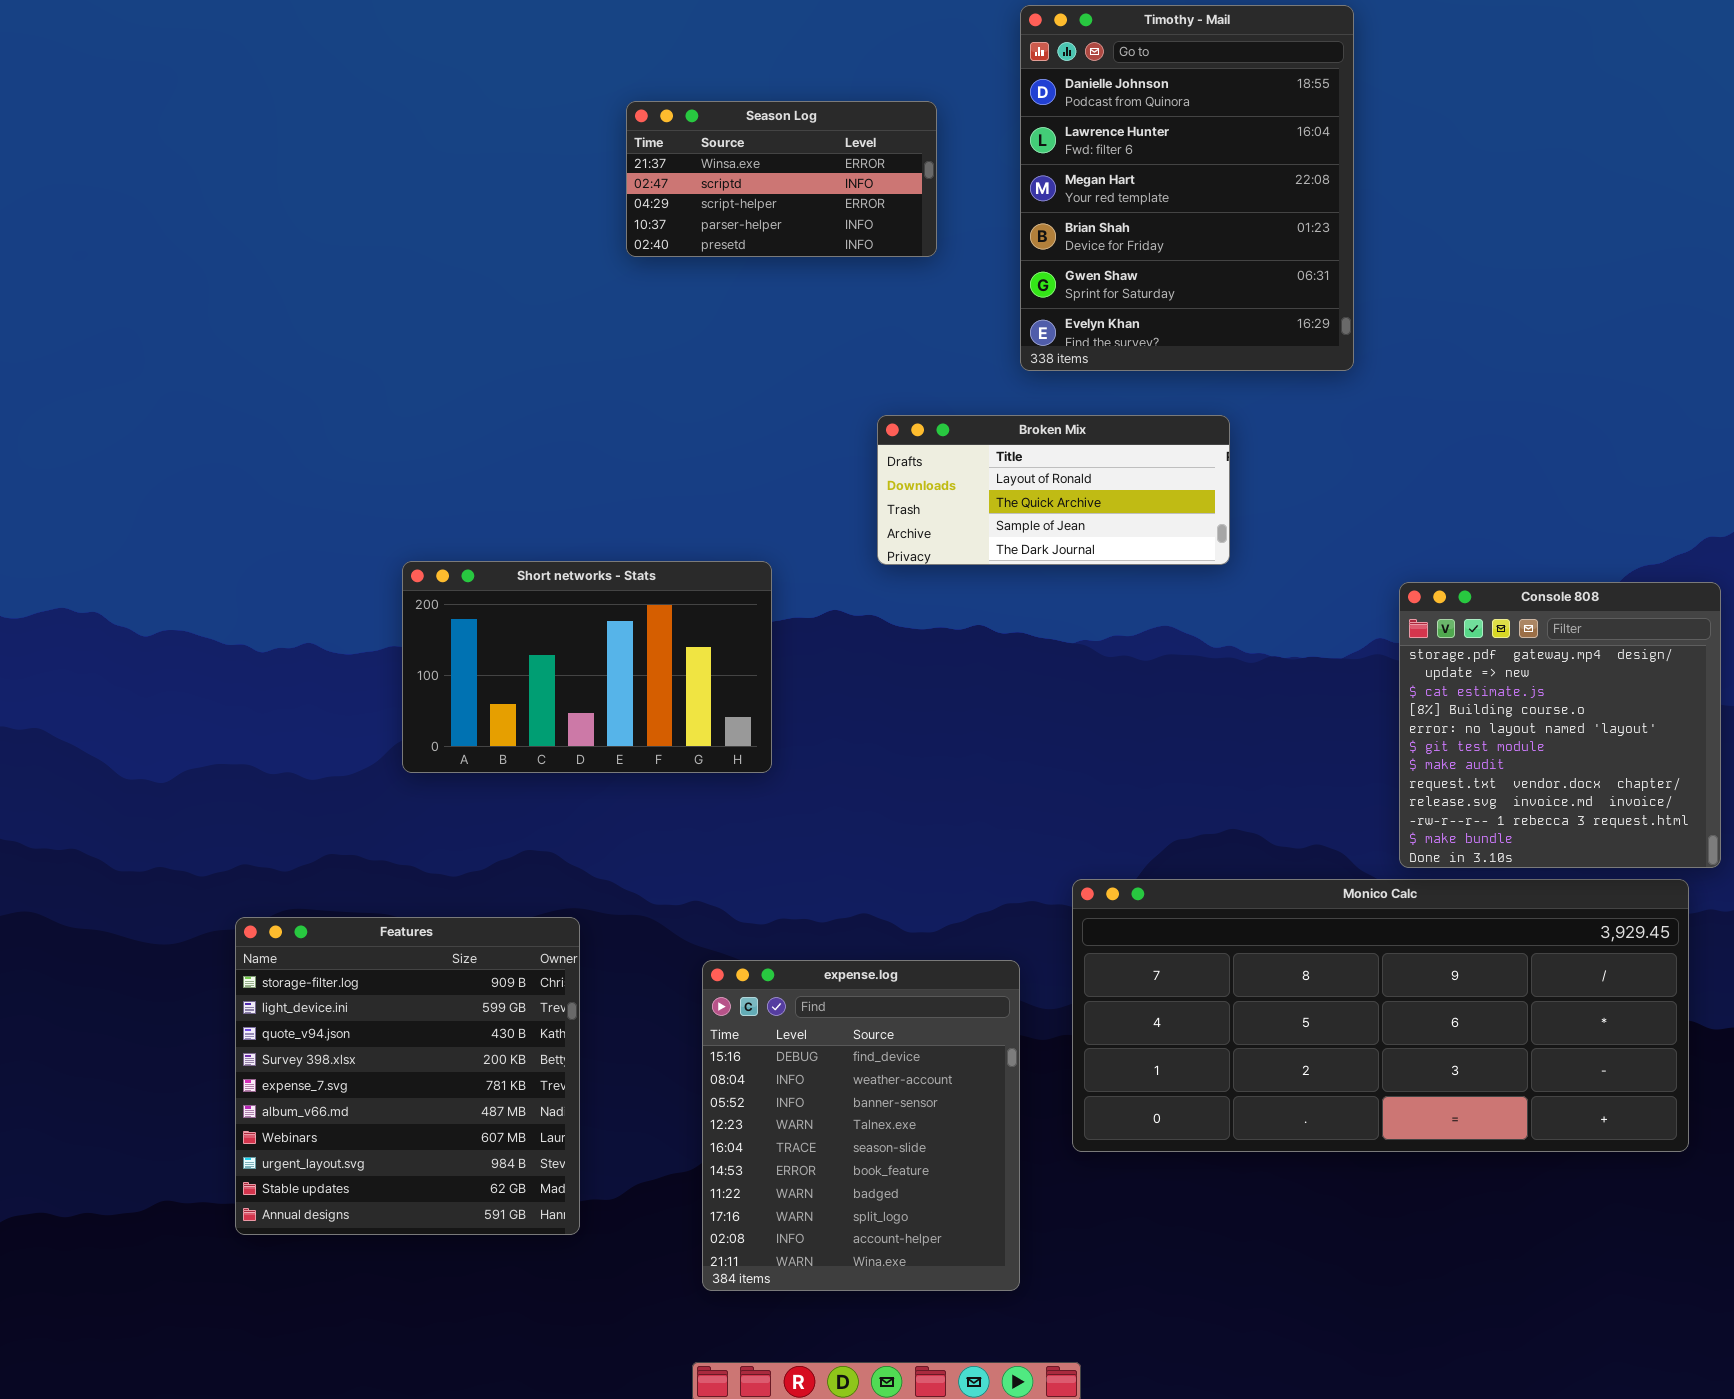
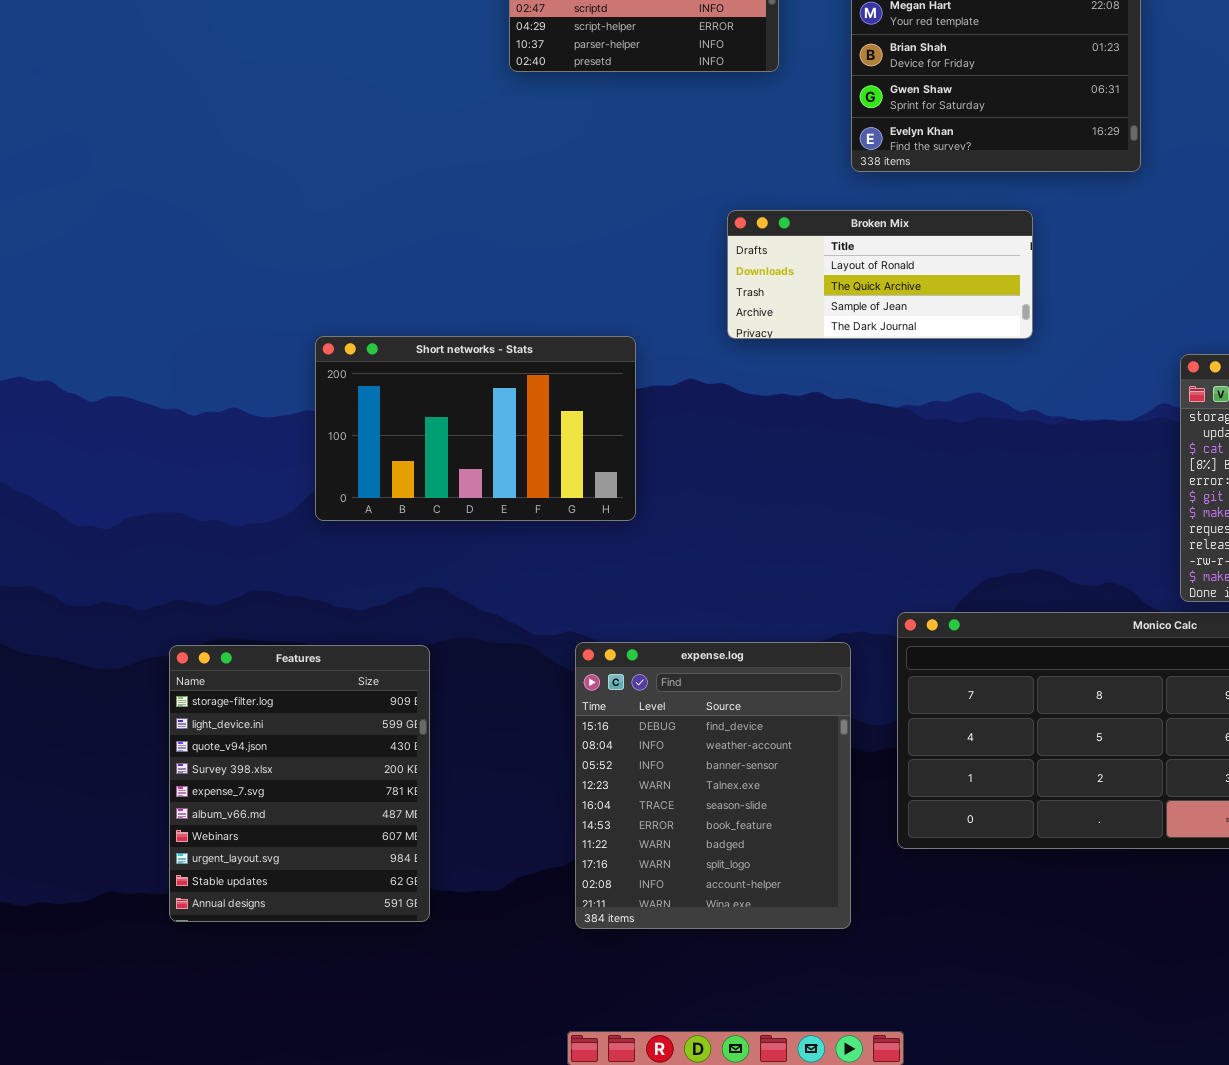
Features: [235,917,580,1235] -> [169,645,430,922], resized
expense.log: [702,960,1020,1291] -> [575,642,851,929], moved

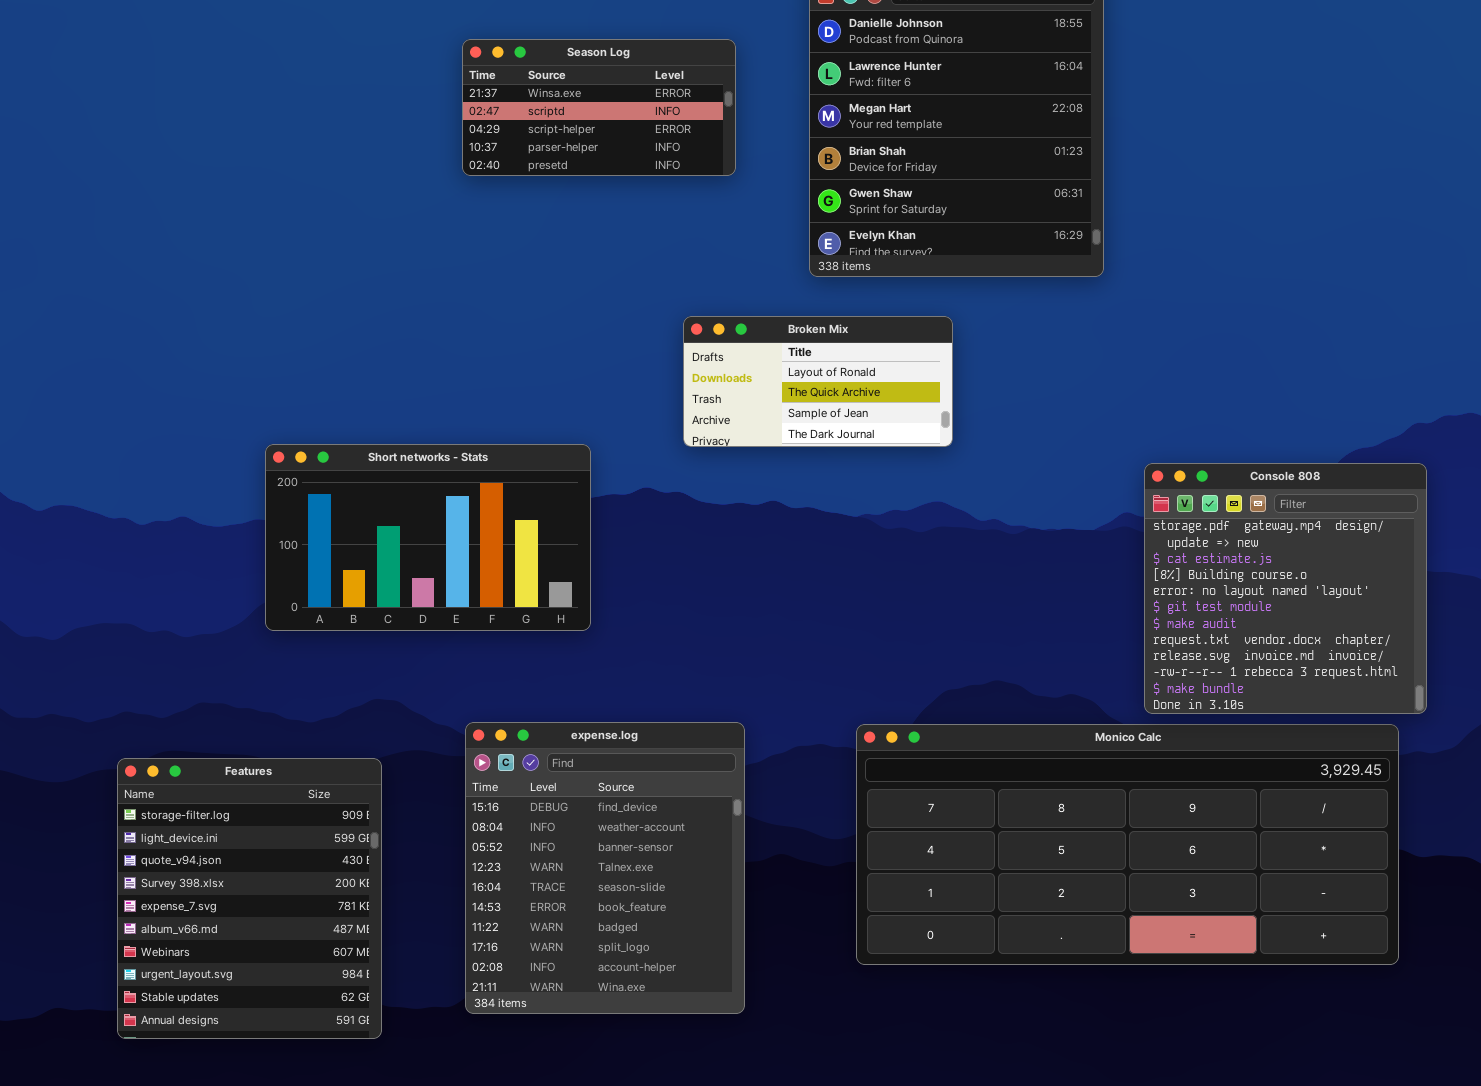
Broken Mix: [727,210,1033,339] -> [683,316,953,447], resized
expense.log: [575,642,851,929] -> [465,722,745,1014], moved

